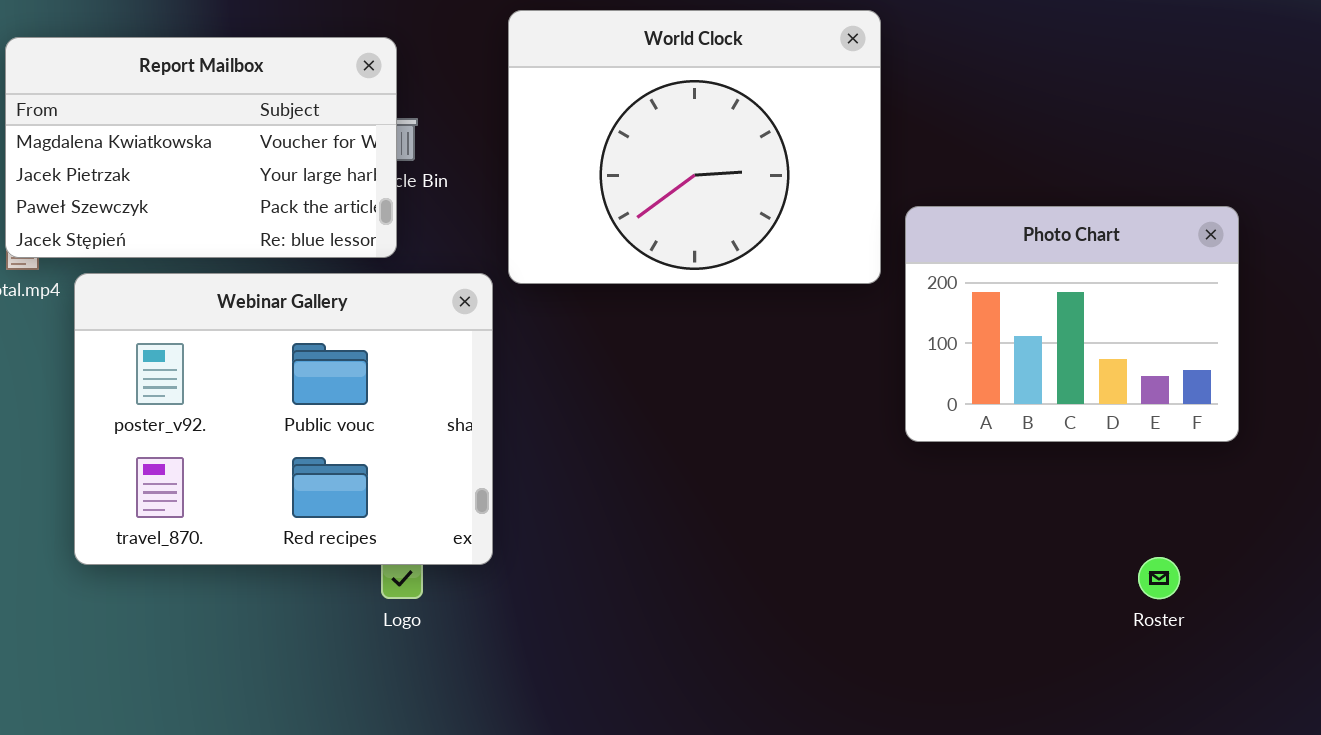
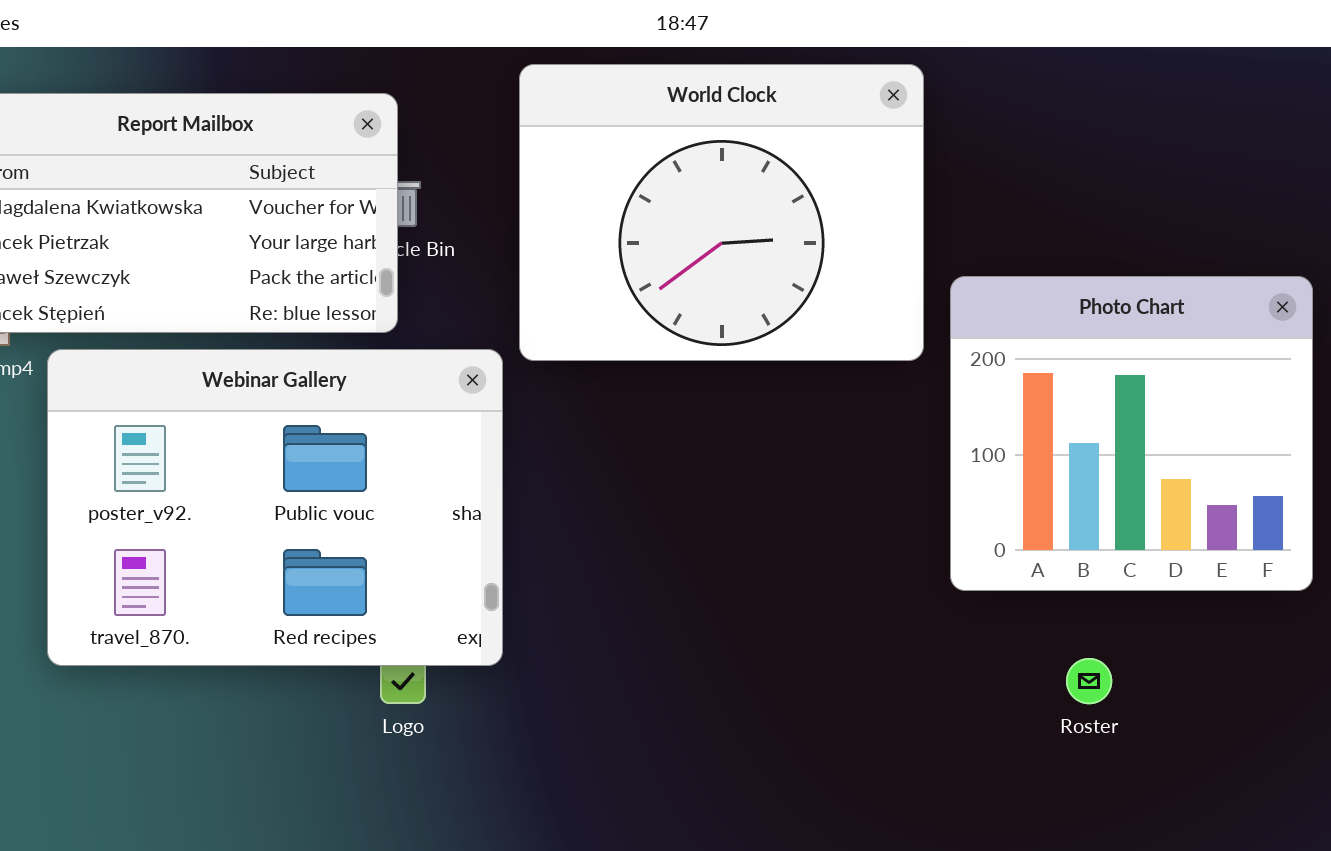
Photo Chart: [905,206,1239,442] -> [950,276,1313,591], resized
Roster: [1138,557,1180,599] -> [1066,658,1112,704], moved

